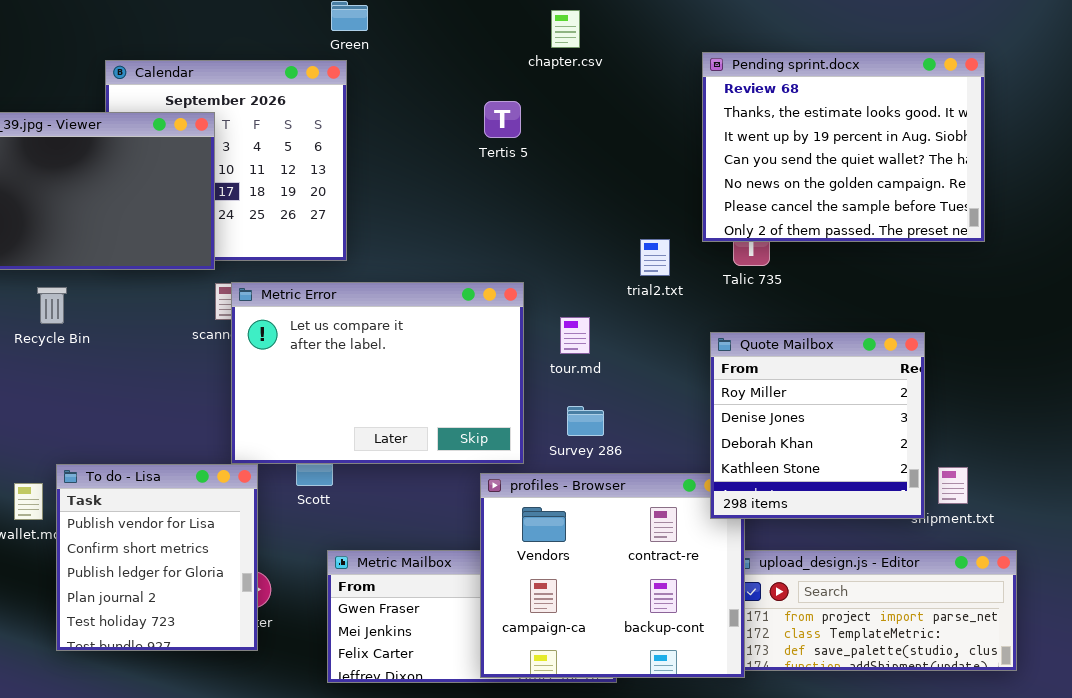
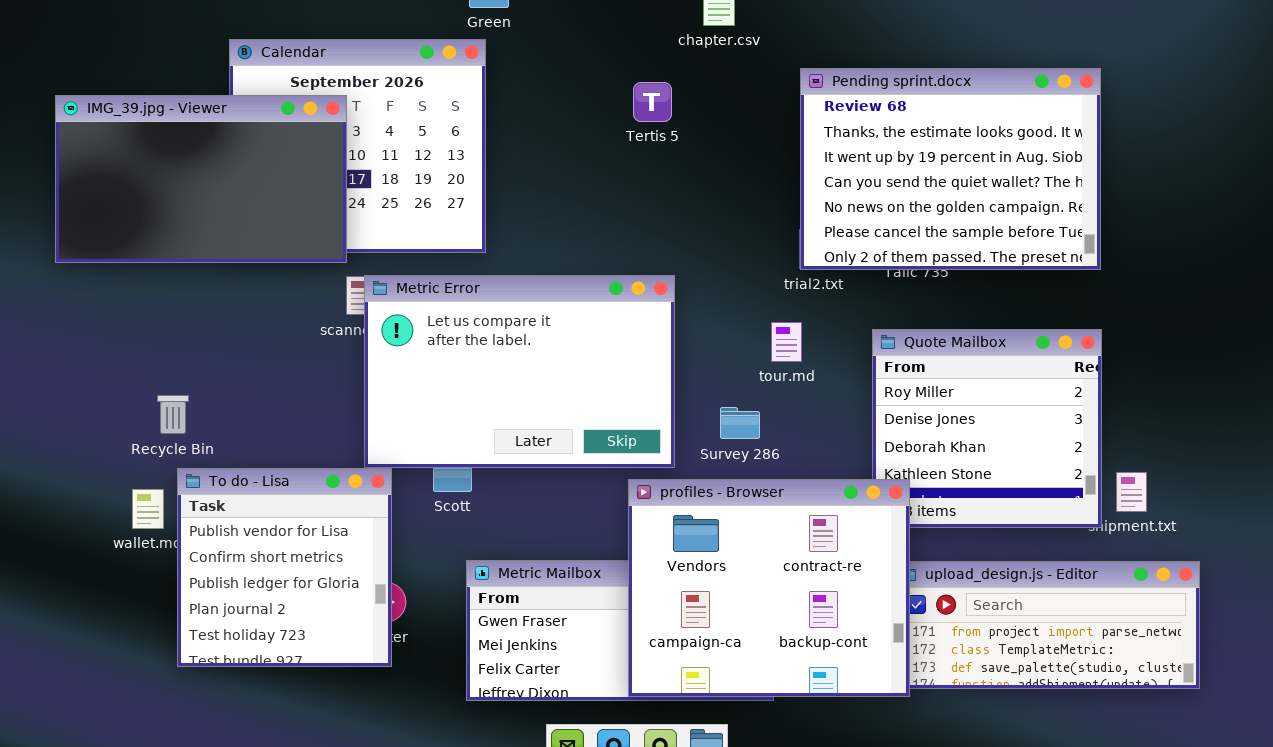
Pending sprint.docx: [702,52,985,242] -> [800,68,1101,270], moved
Recycle Bin: [37,287,67,324] -> [157,395,189,434], moved
tour.md: [560,317,590,354] -> [771,322,802,362], moved
profiles - Browser: [480,473,745,678] -> [628,479,910,697], raised

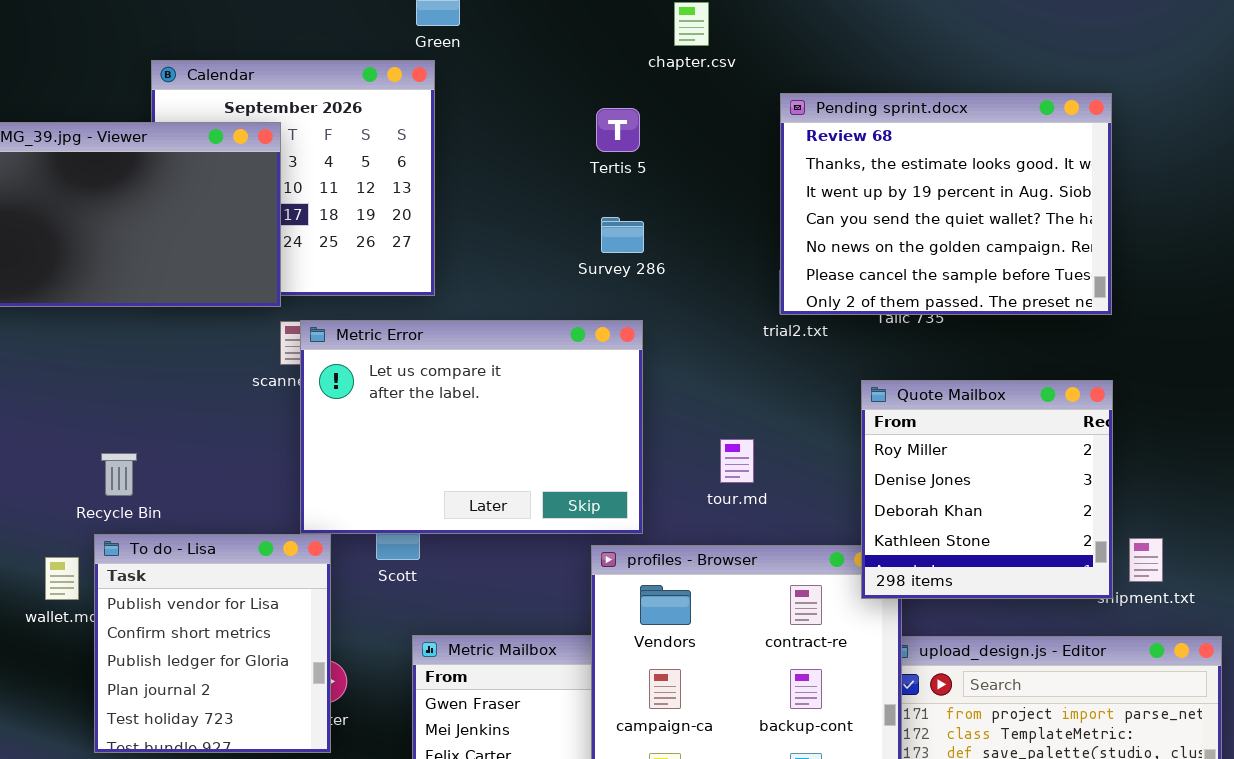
tour.md: [771,322,802,362] -> [720,439,754,483], moved
Quote Mailbox: [872,329,1102,528] -> [861,380,1113,599], raised
Recycle Bin: [157,395,189,434] -> [101,453,137,496], moved
Survey 286: [720,407,760,439] -> [601,217,644,253], moved

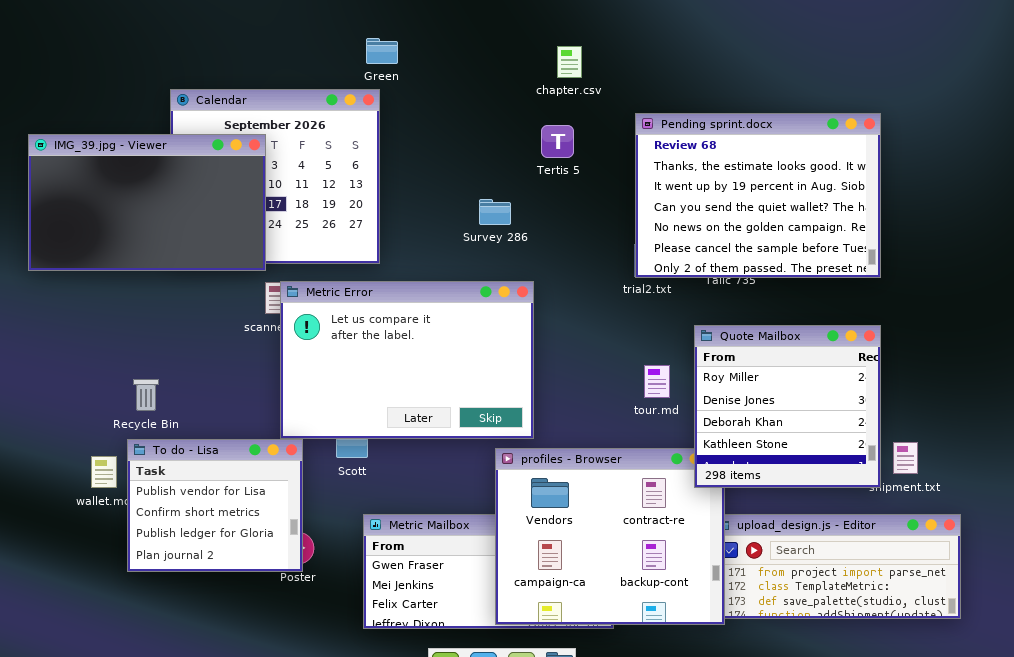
Tertis 5: [596,108,640,152] -> [541,125,574,158], moved
Survey 286: [601,217,644,253] -> [479,199,511,225], moved
tour.md: [720,439,754,483] -> [644,365,670,398], moved
To do - Lisa: [94,534,331,753] -> [127,439,303,572], resized

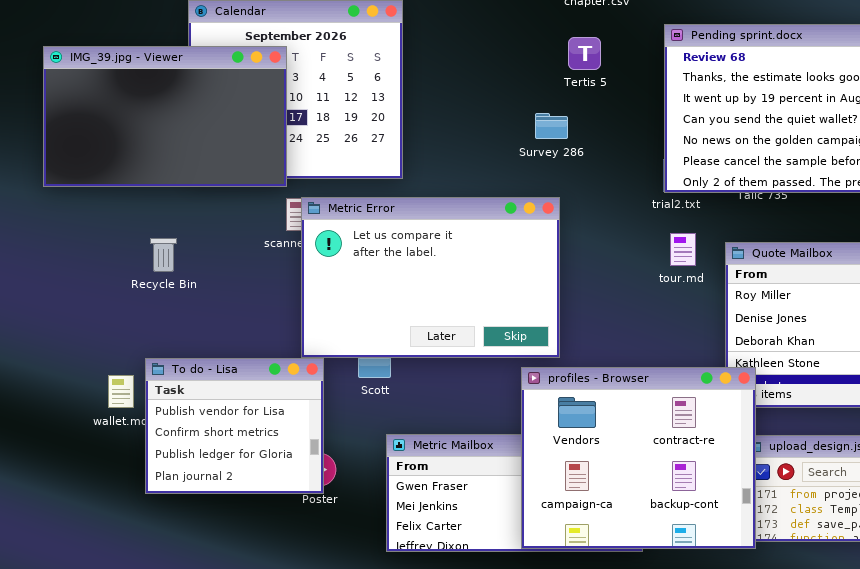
Survey 286: [479,199,511,225] -> [535,113,568,139], moved
tour.md: [644,365,670,398] -> [670,233,696,266], moved
Recycle Bin: [133,379,159,411] -> [150,238,177,272], moved
profiles - Browser: [495,448,725,625] -> [521,367,756,549], raised

